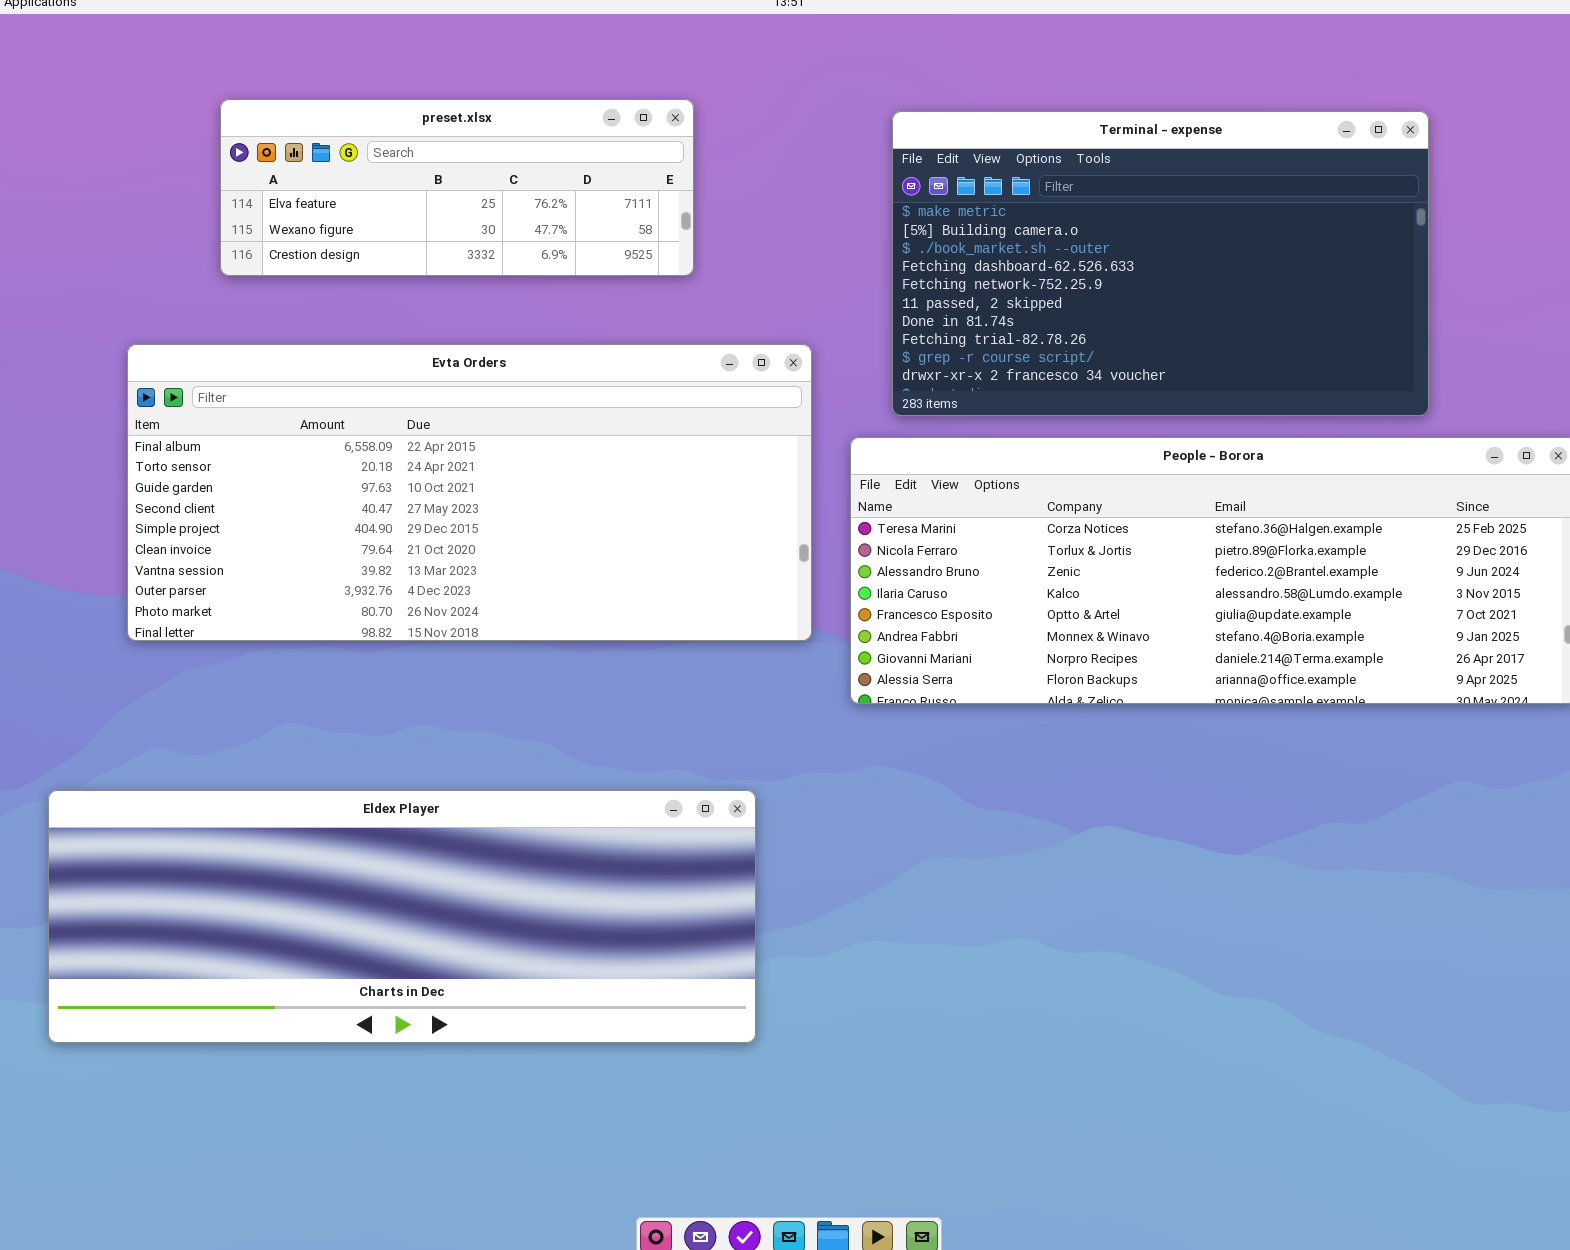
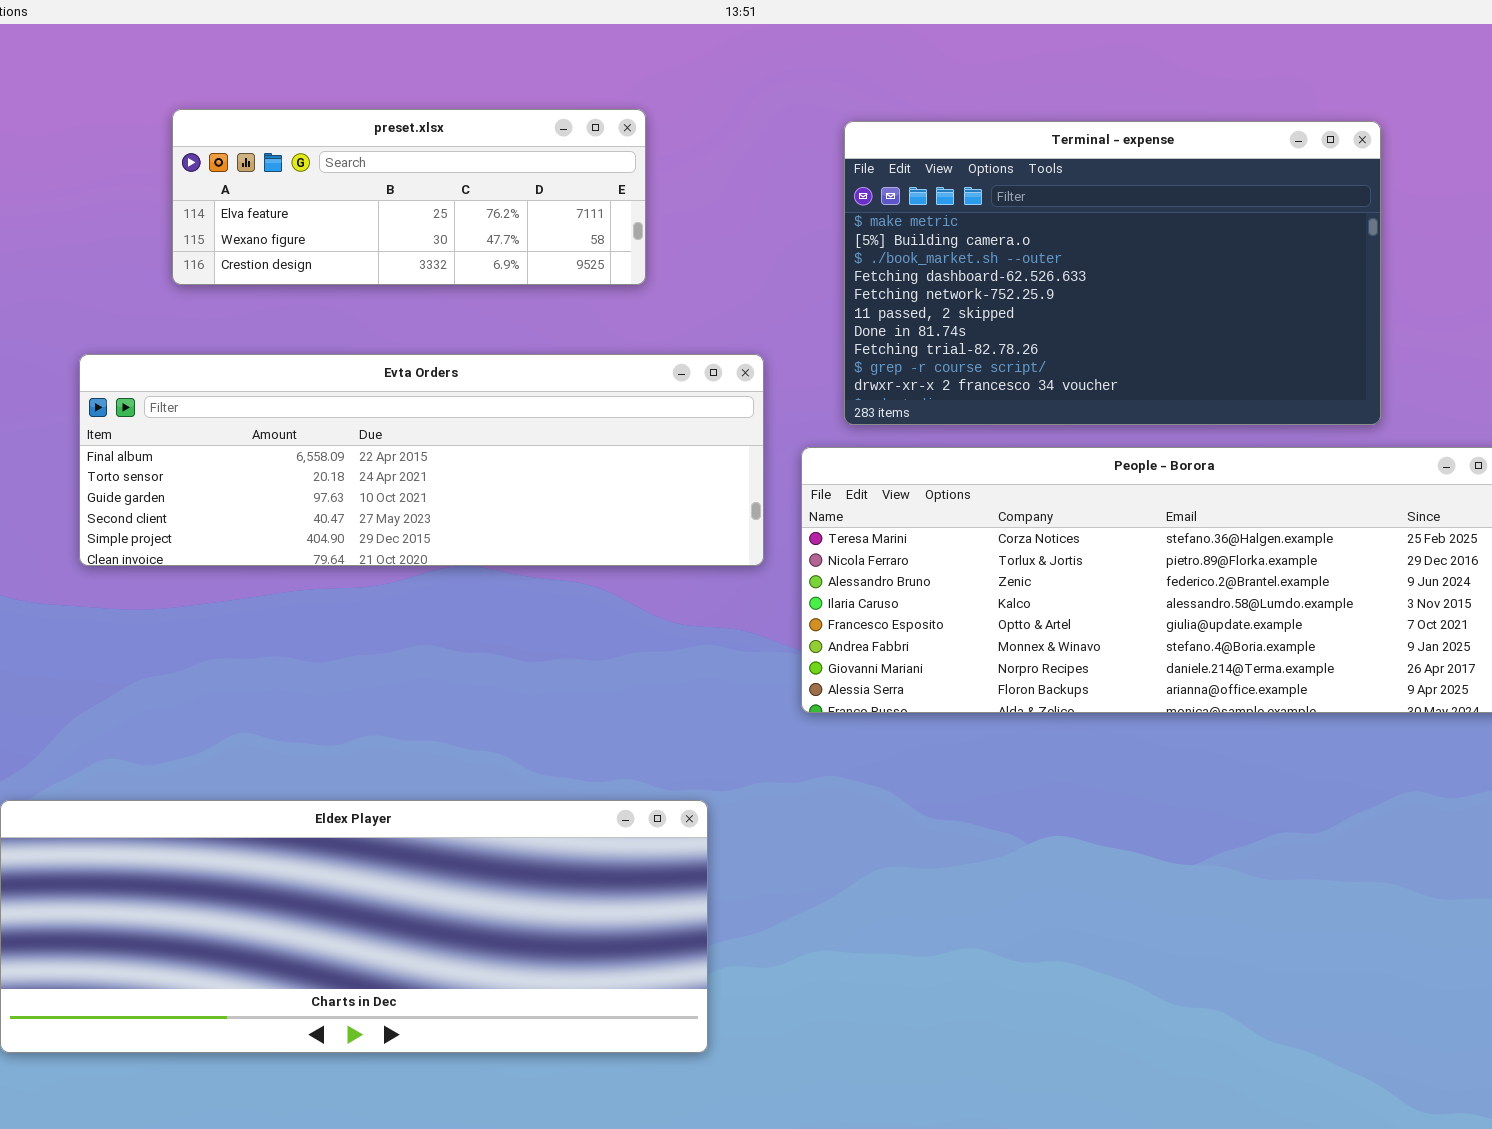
Evta Orders: [127,344,812,641] -> [79,354,764,566], resized

